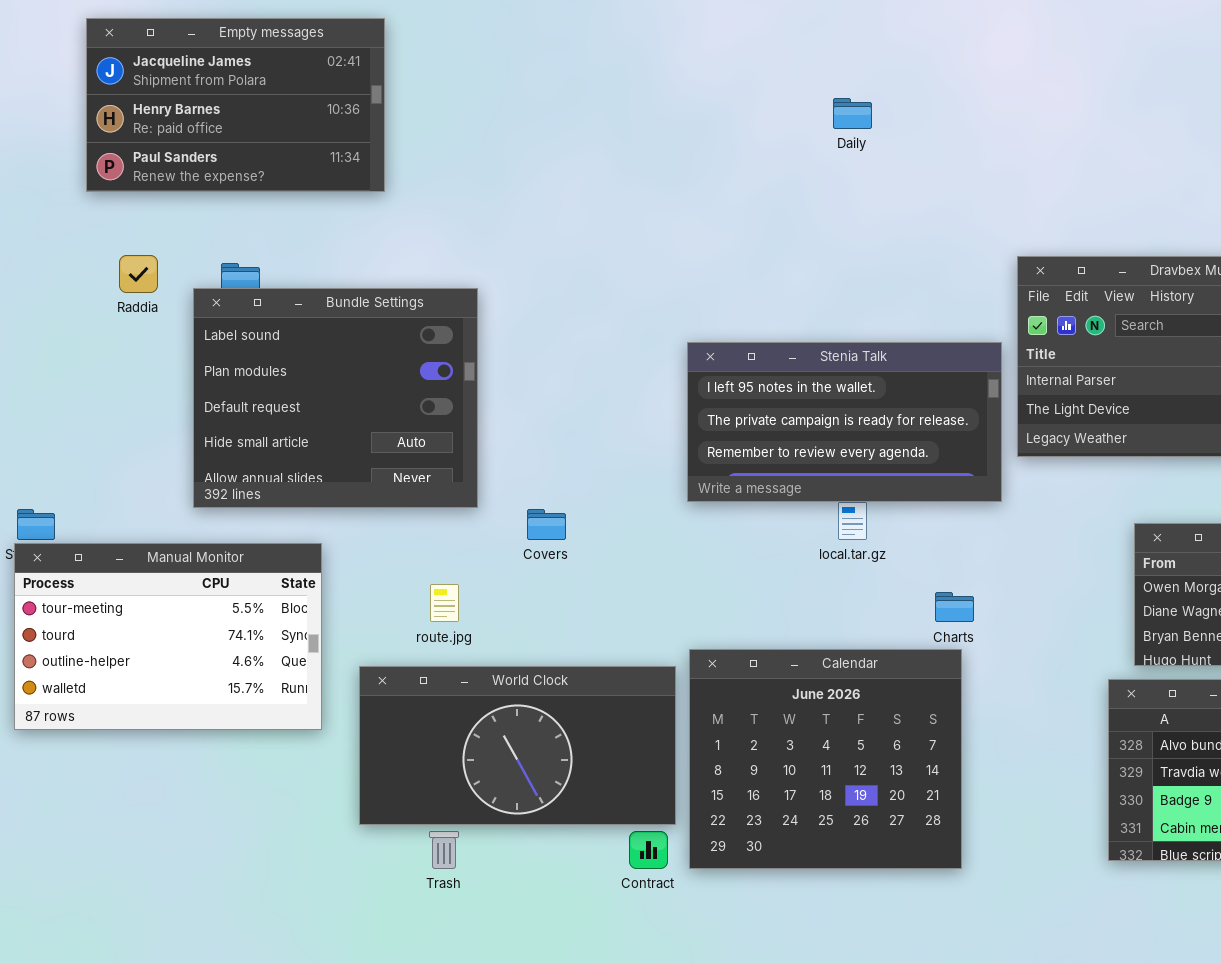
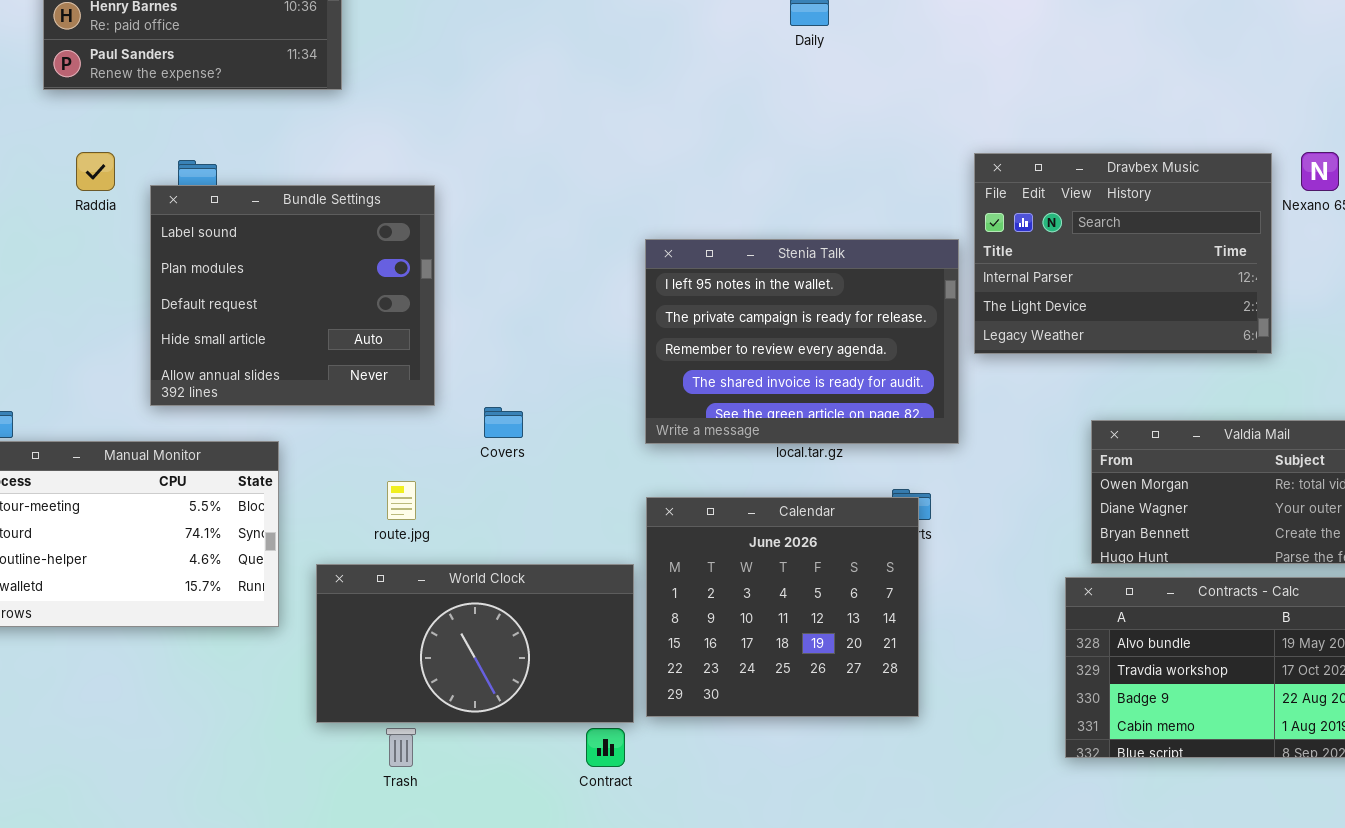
Stenia Talk: [687,342,1002,502] -> [645,239,959,444], resized
Calendar: [689,649,962,869] -> [646,497,919,717], moved

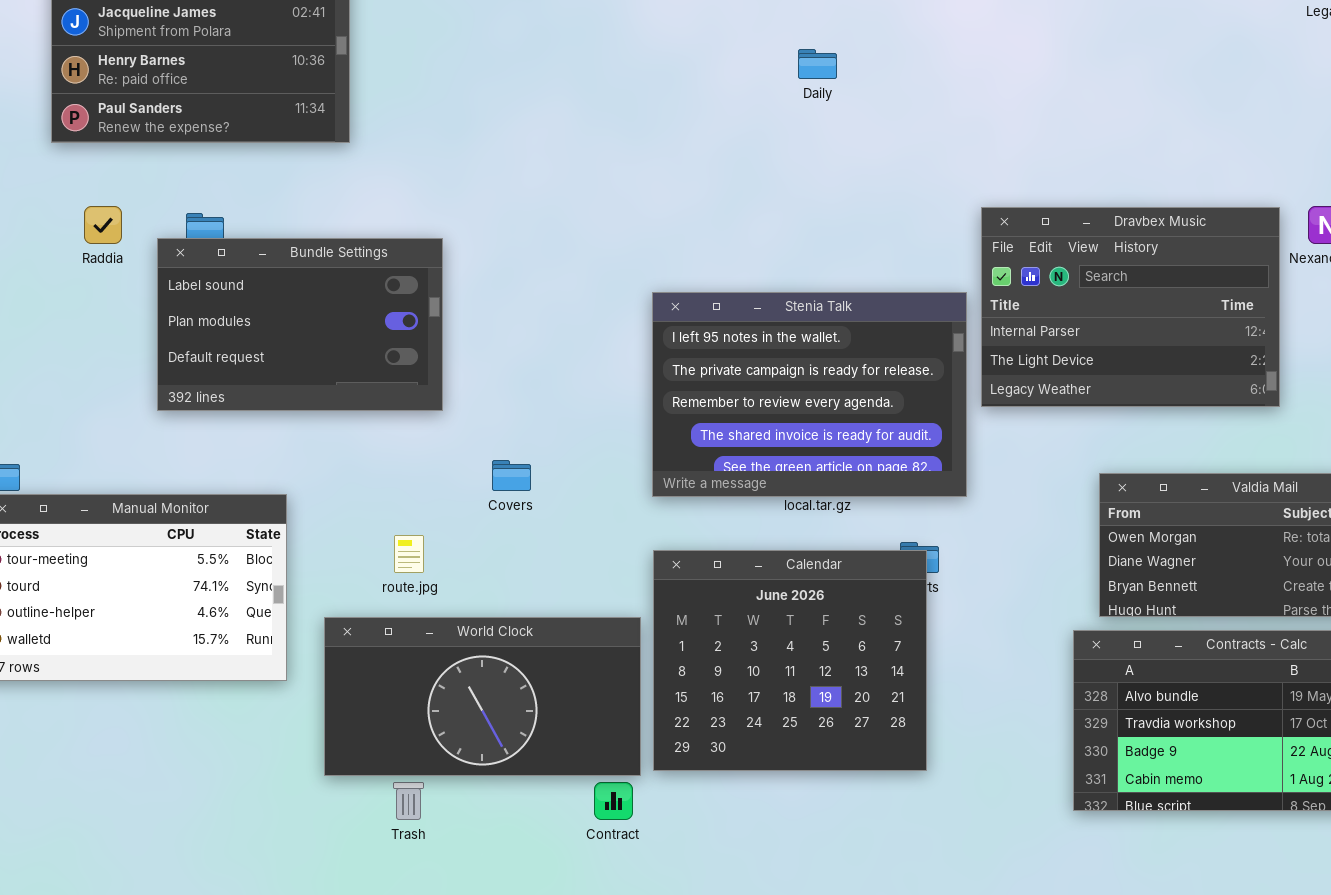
Bundle Settings: [150,185,435,406] -> [157,238,443,411], resized

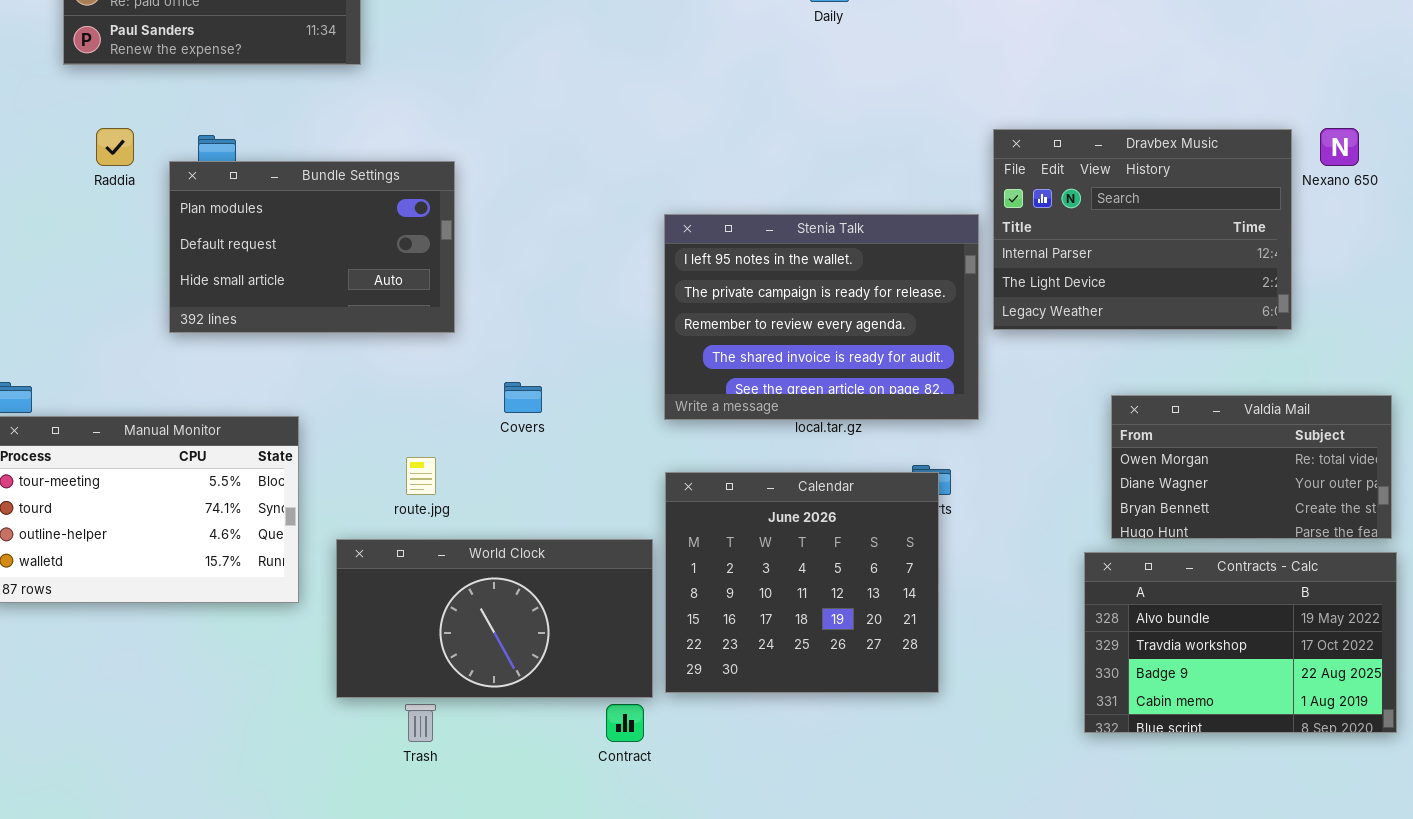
Bundle Settings: [157,238,443,411] -> [169,161,455,333], scrolled down 1 row

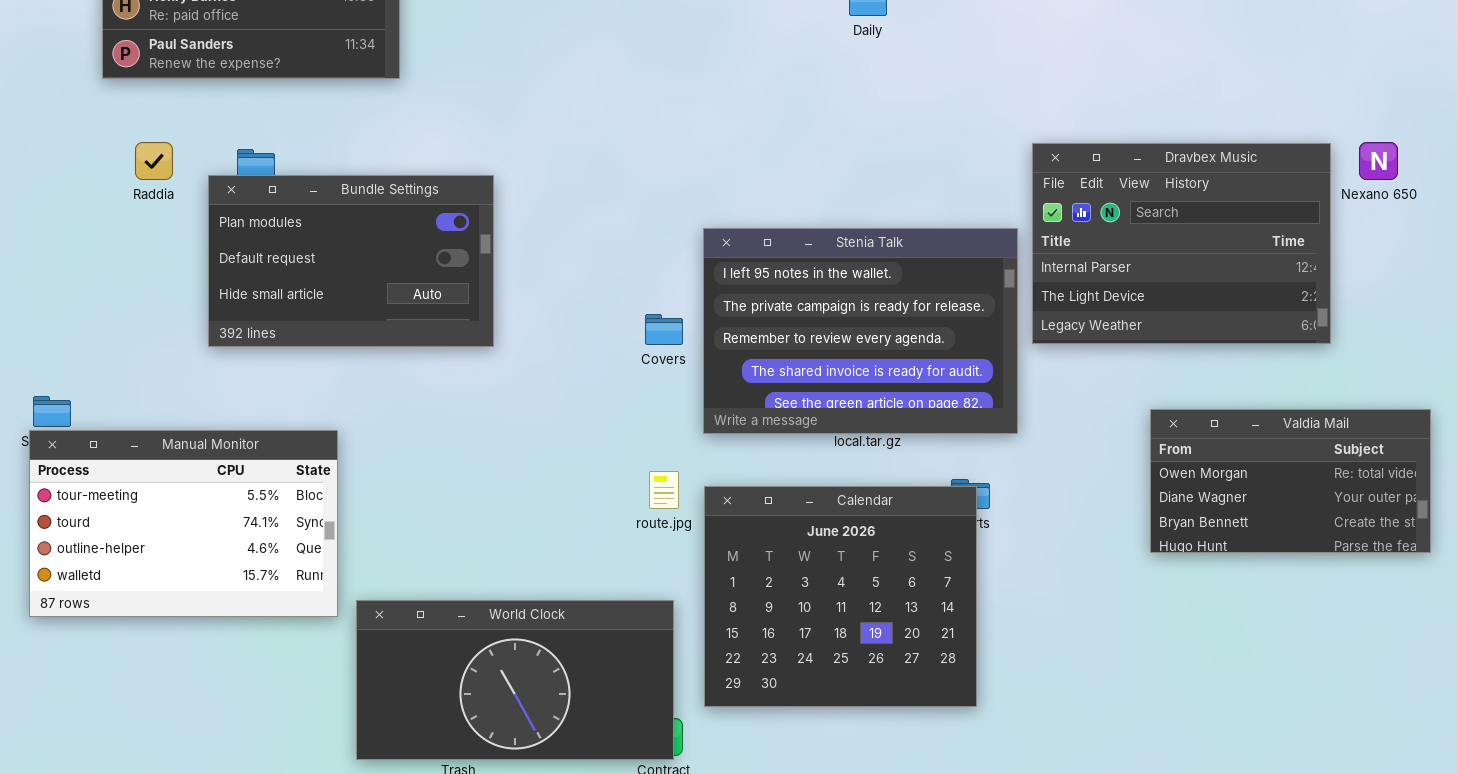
Covers: [504,382,542,413] -> [645,314,683,345], moved
route.jpg: [406,457,436,495] -> [649,471,679,509], moved
World Clock: [336,539,653,698] -> [356,600,674,760], moved
Contracts - Calc: [1084,552,1397,733] -> none, closed

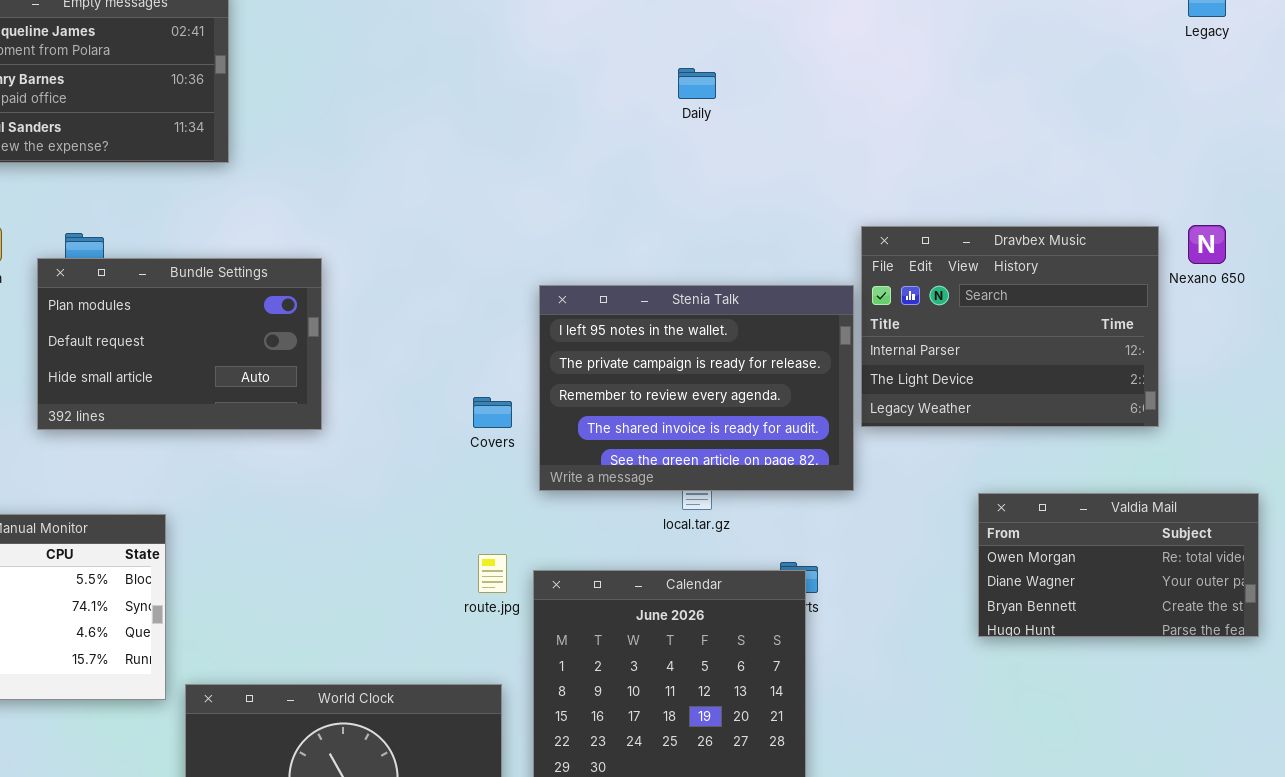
Stenia Talk: [703,228,1018,434] -> [539,285,854,491], moved

